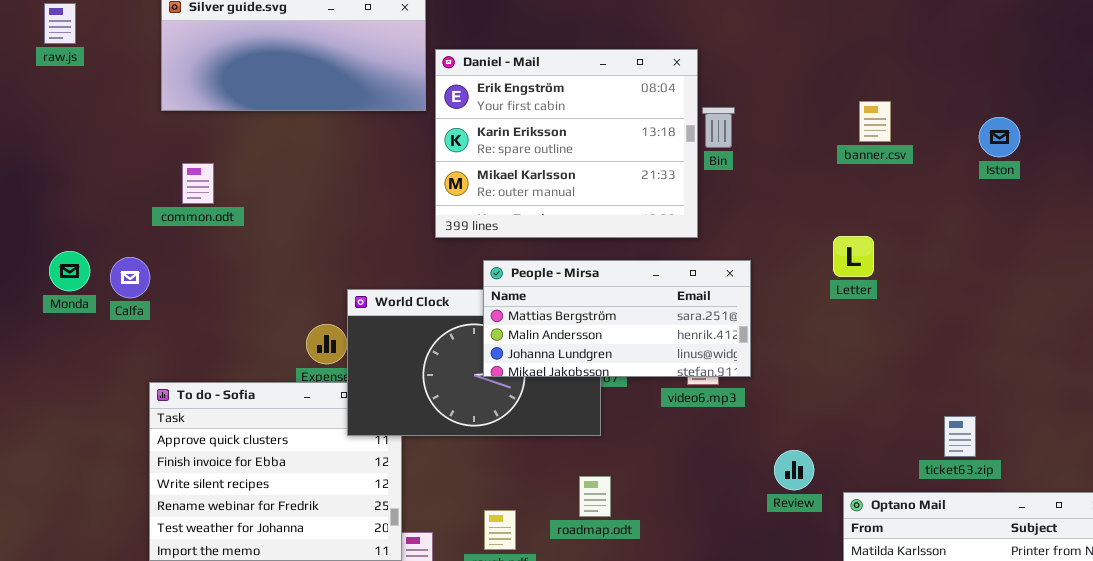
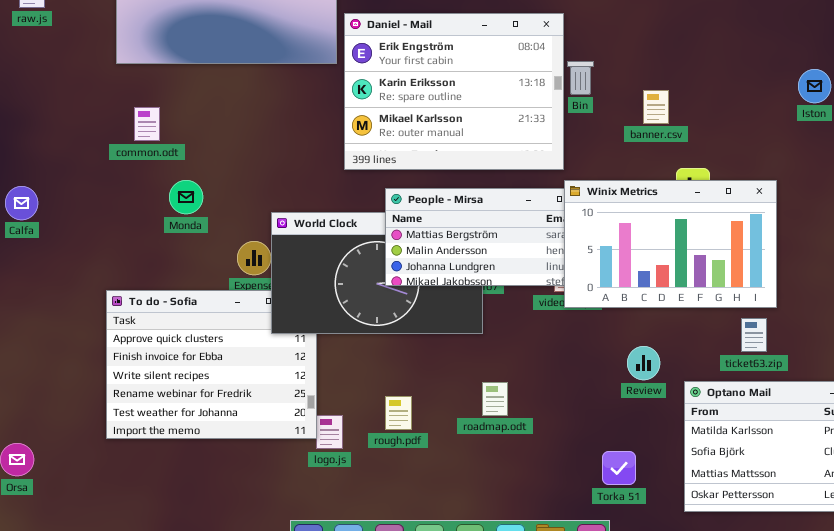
banner.csv: [859,101,891,142] -> [643,90,669,124], moved
Winix Metrics: none -> [564,180,777,308], opened
Monda: [49,251,90,291] -> [169,180,203,214], moved
Calfa: [110,257,150,298] -> [5,186,38,220], moved
ticket63.zip: [944,416,976,457] -> [741,318,767,352], moved
roadmap.odt: [579,476,611,517] -> [482,382,508,416], moved

